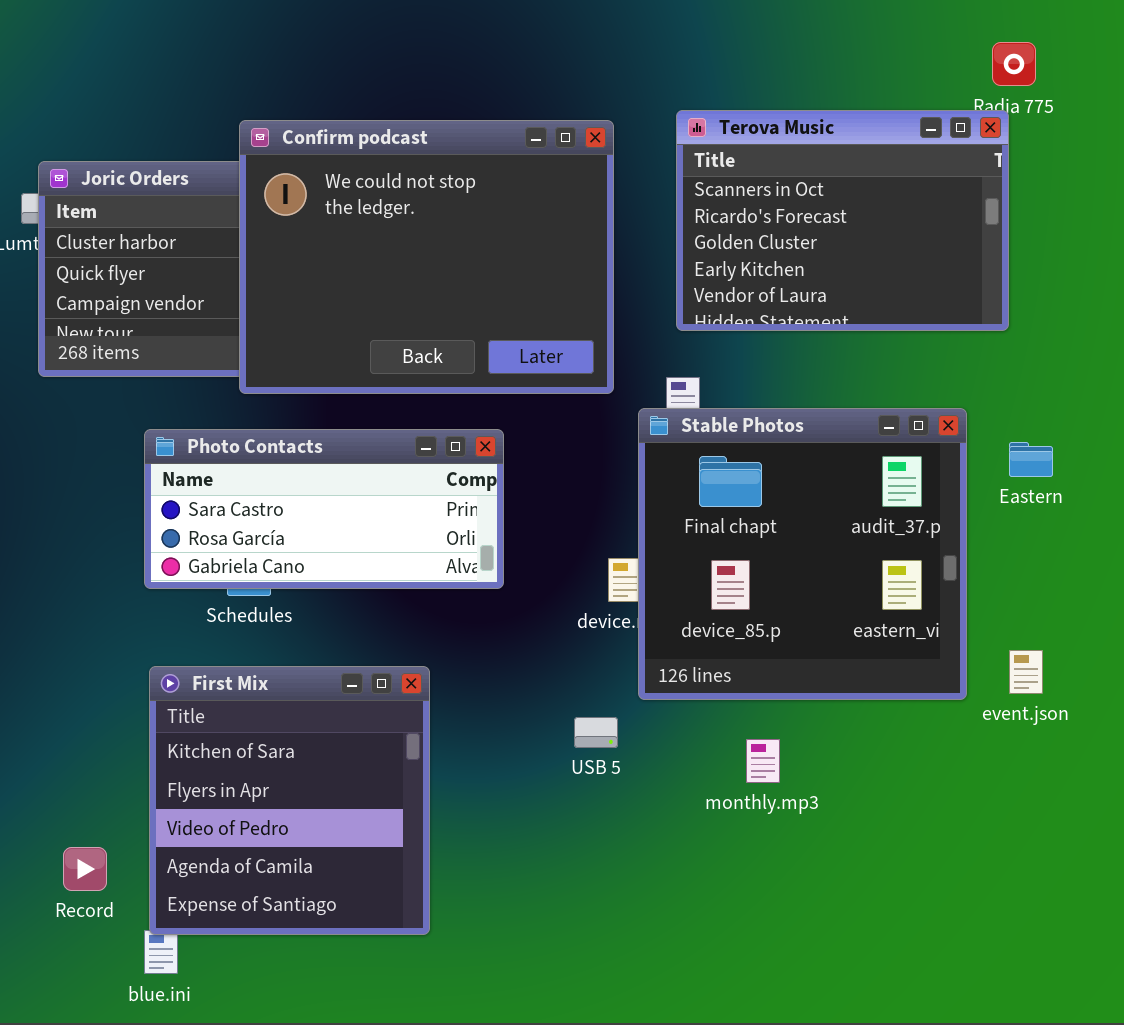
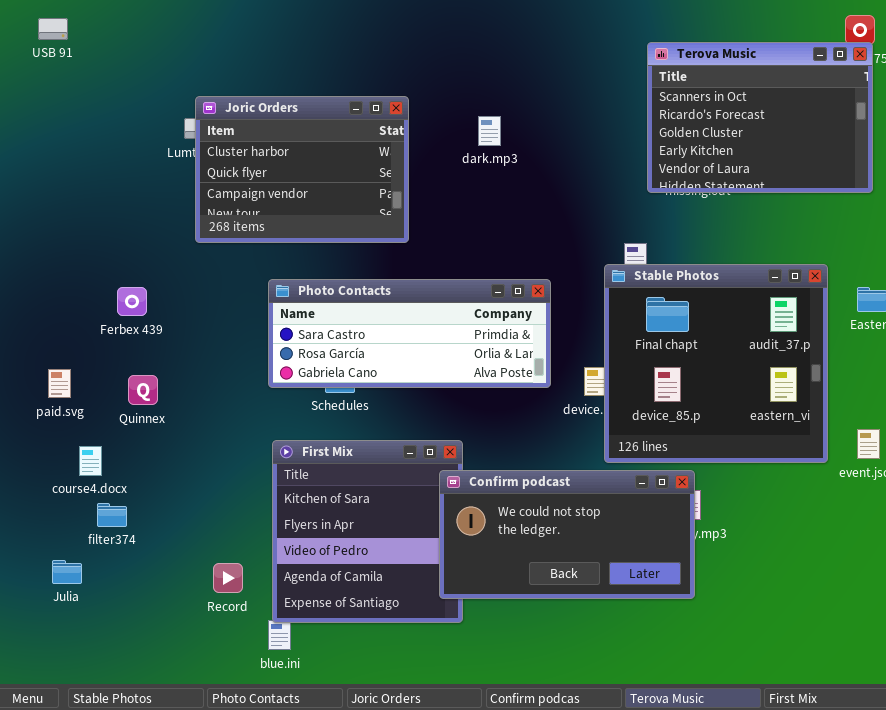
Terova Music: [676,110,1009,331] -> [647,42,873,193], moved
Confirm podcast: [239,120,614,394] -> [439,470,695,599], moved, resized
Photo Contacts: [144,429,504,589] -> [268,279,551,388], resized

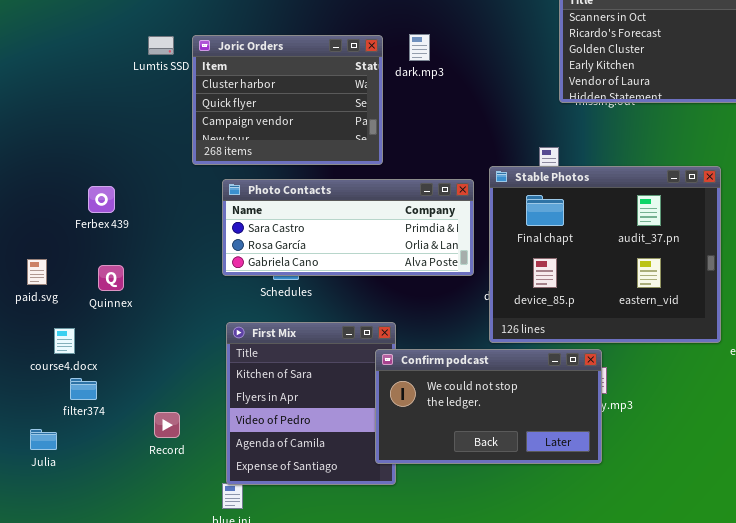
Joric Orders: [195,96,409,243] -> [192,35,383,165], moved
Stable Photos: [604,264,828,463] -> [489,166,721,343], resized
Record: [213,563,243,593] -> [154,412,180,438], moved

